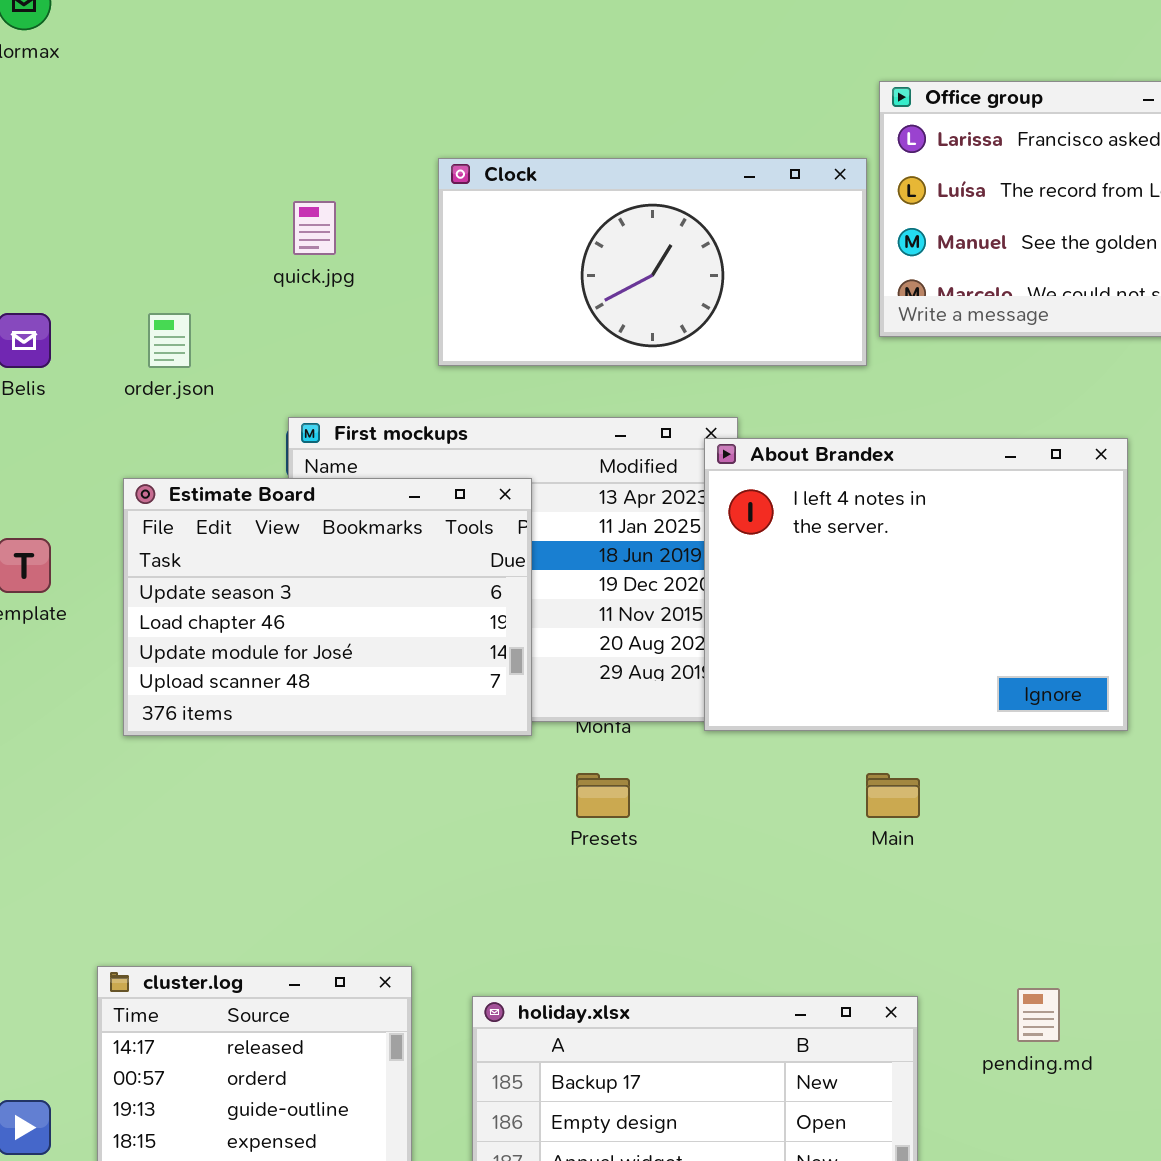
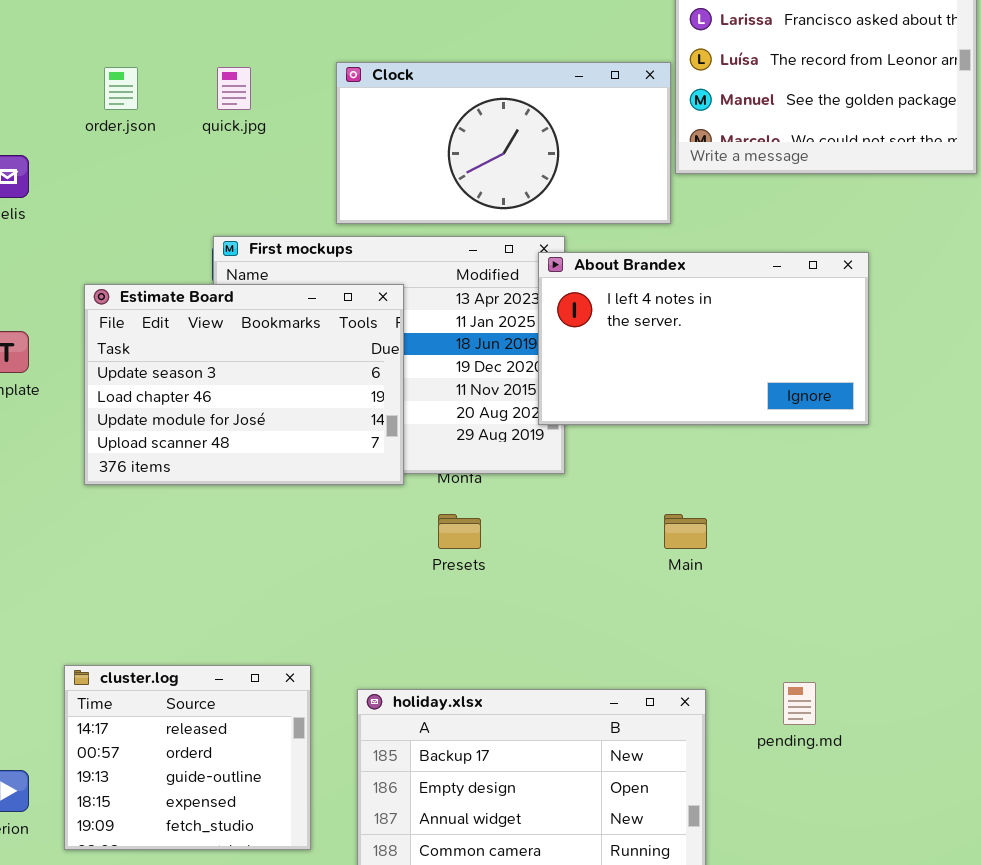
Clock: [438,158,867,366] -> [336,62,671,224], moved
order.json: [148,313,191,368] -> [104,67,138,110], moved
About Brandex: [704,438,1128,731] -> [538,252,869,425], resized

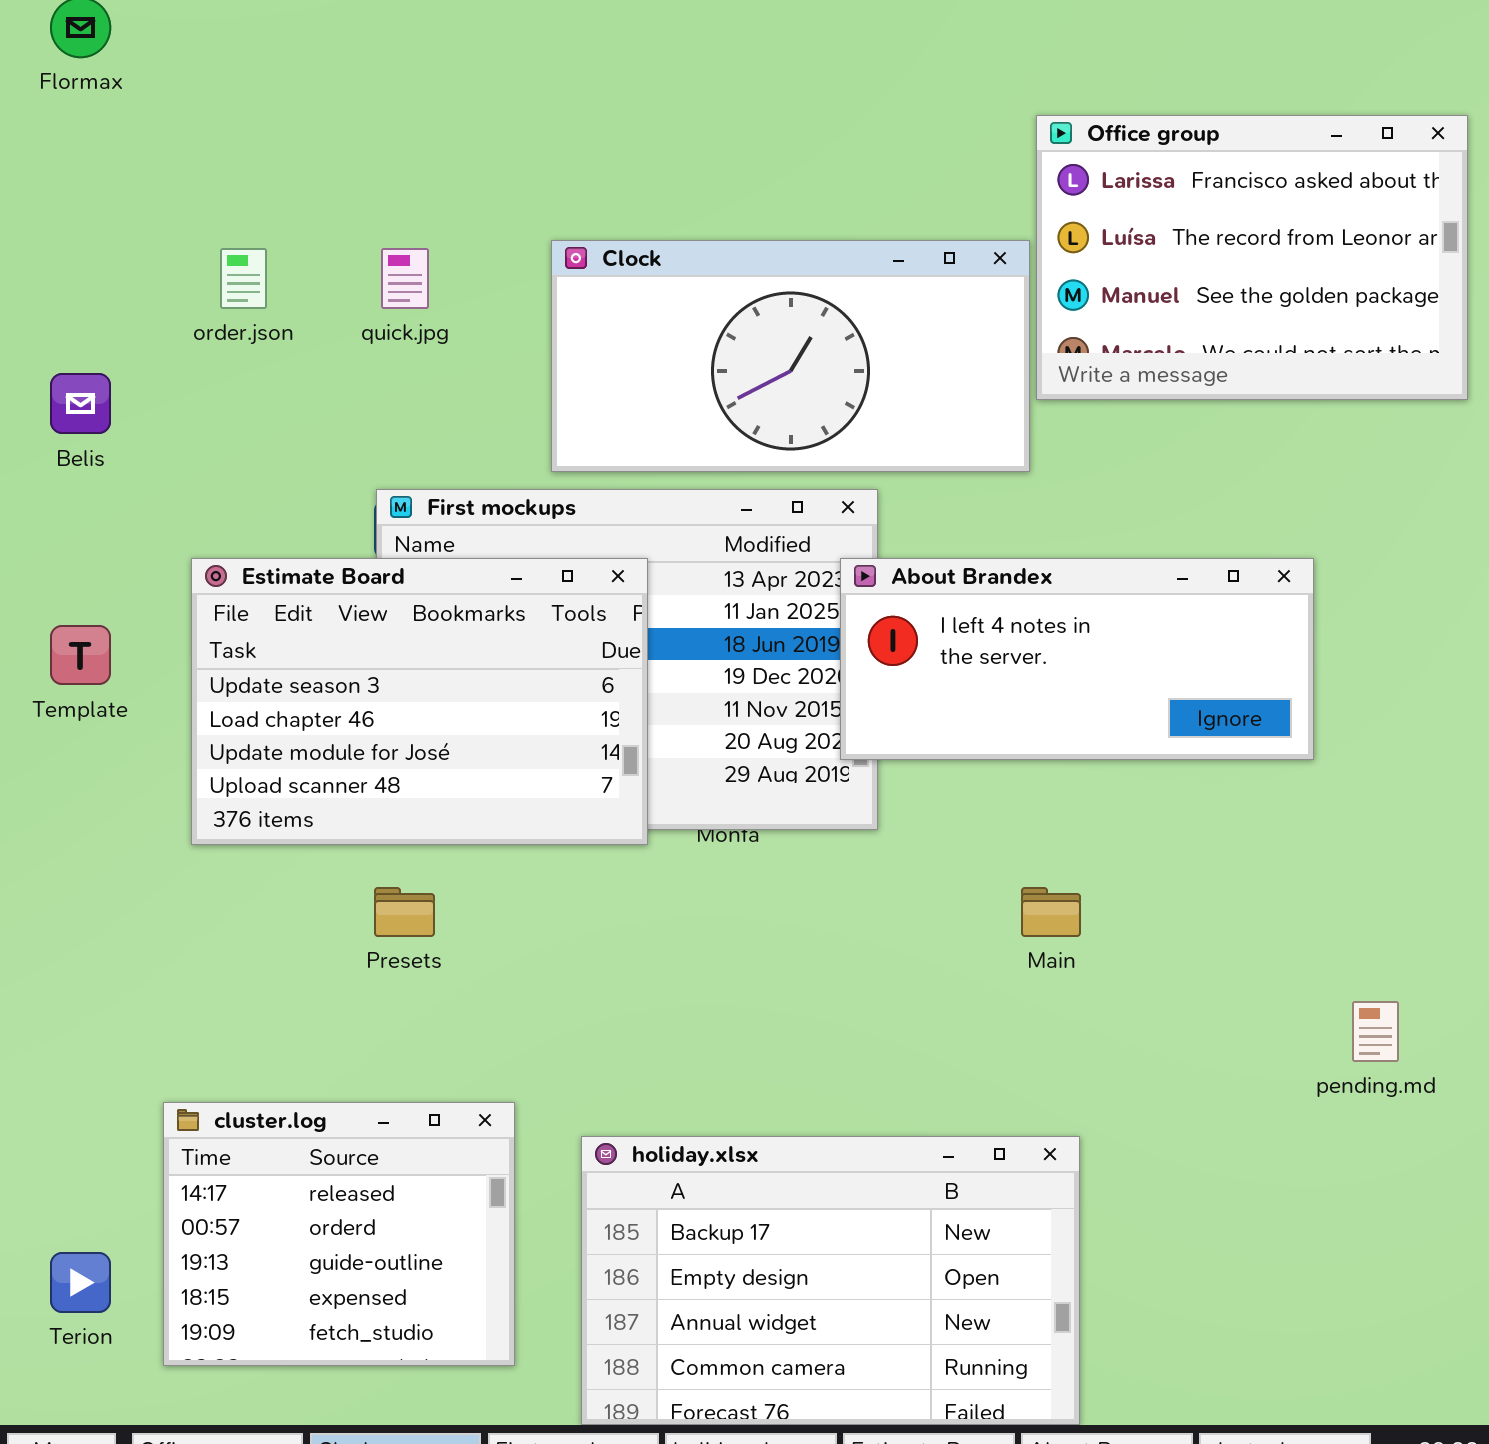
About Brandex: [538,252,869,425] -> [840,558,1314,760], resized
Presets: [438,514,481,549] -> [374,887,435,937], moved
pending.md: [783,682,816,725] -> [1352,1001,1399,1062], moved

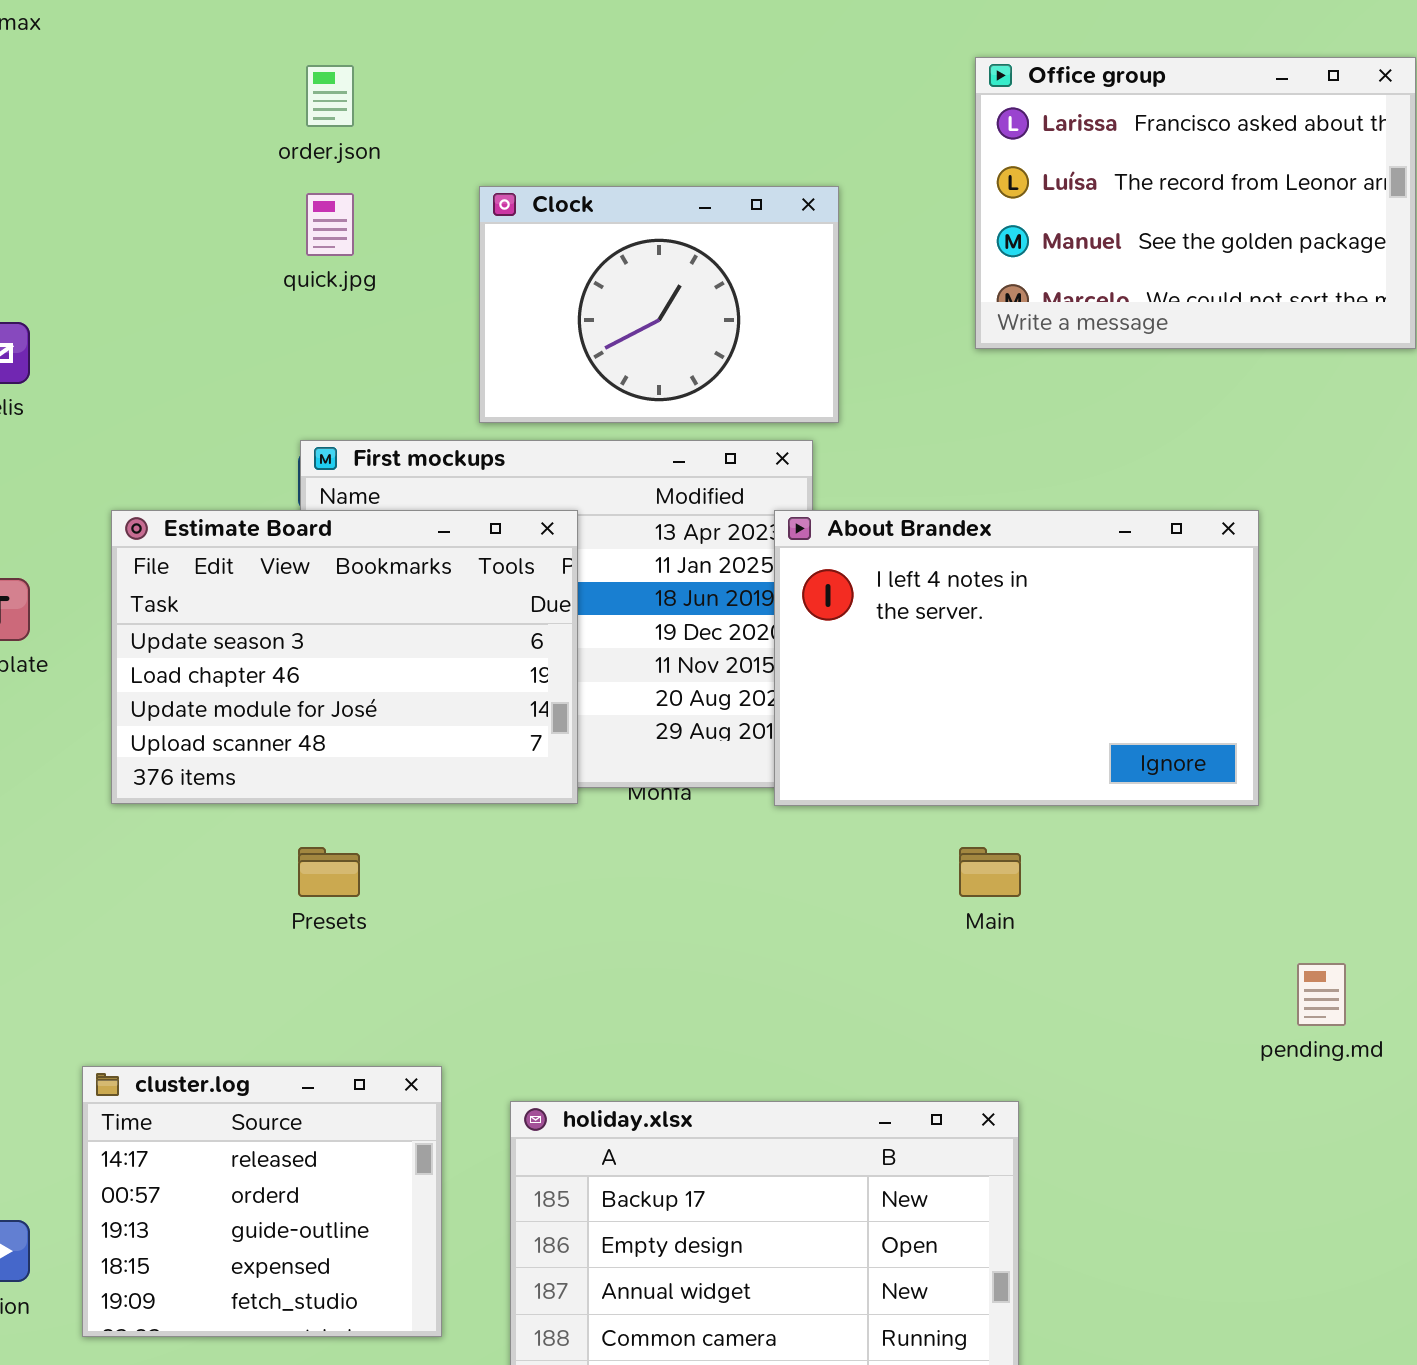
Clock: [551,240,1030,472] -> [479,186,839,423], resized
order.json: [220,248,267,309] -> [306,65,354,127], moved
About Brandex: [840,558,1314,760] -> [774,510,1259,806], resized

